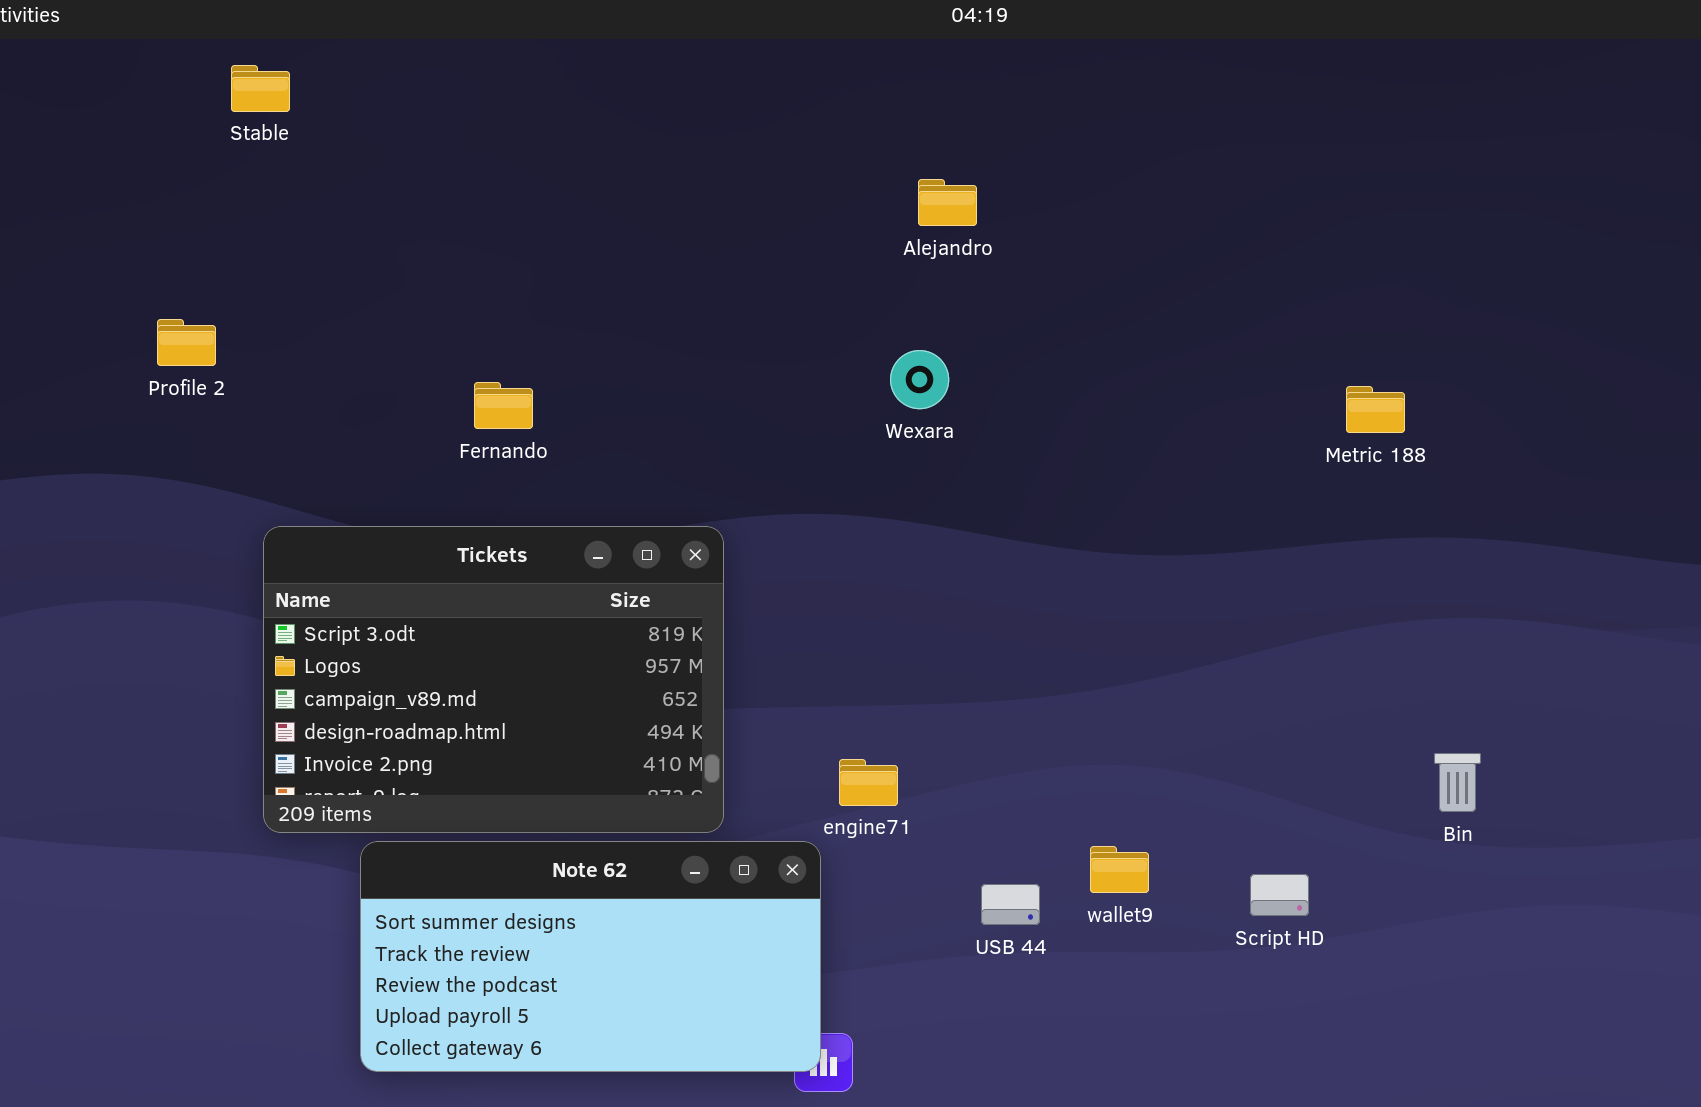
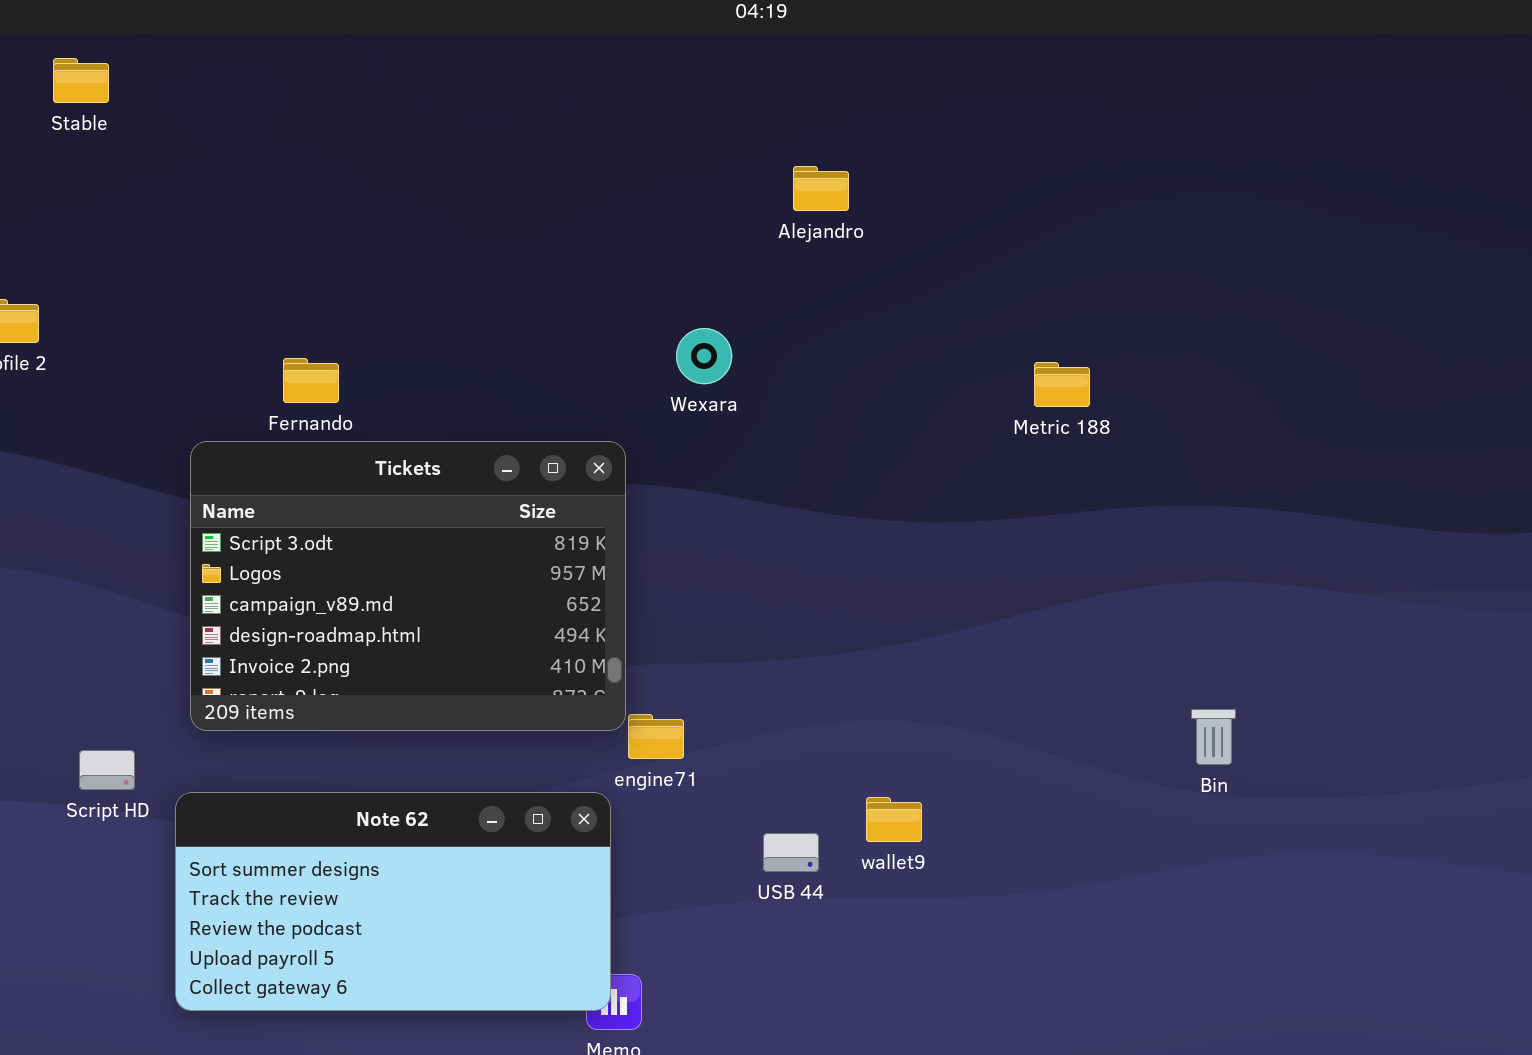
Alejandro: [918,179,977,226] -> [793,166,849,211], moved
Metric 188: [1346,386,1405,433] -> [1034,362,1090,407], moved
Tickets: [263,526,724,833] -> [190,441,626,731], moved
Script HD: [1250,874,1309,916] -> [79,750,135,790], moved

